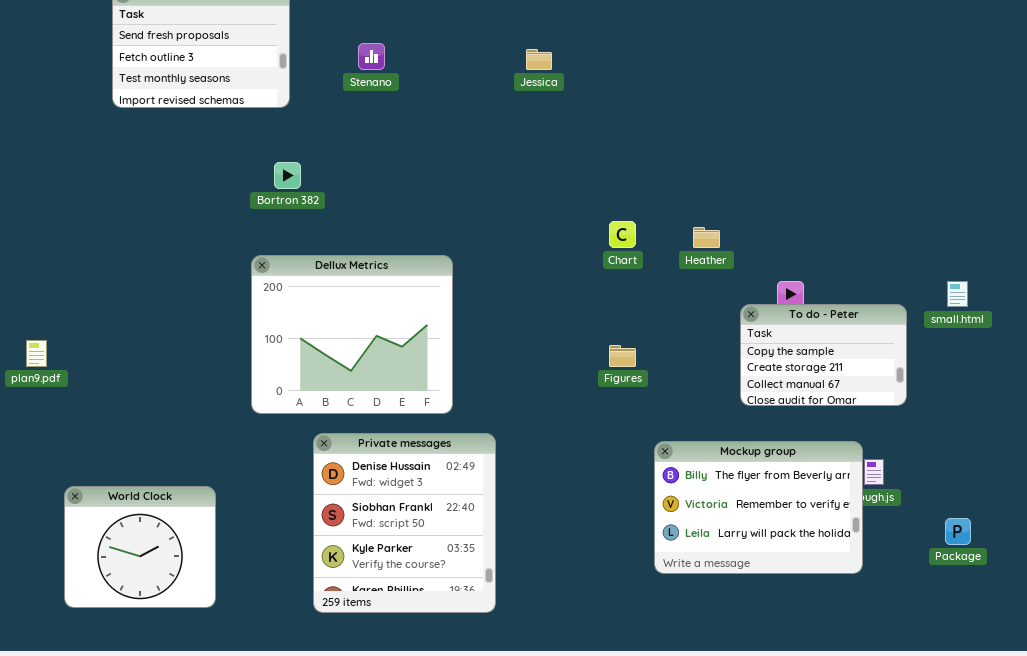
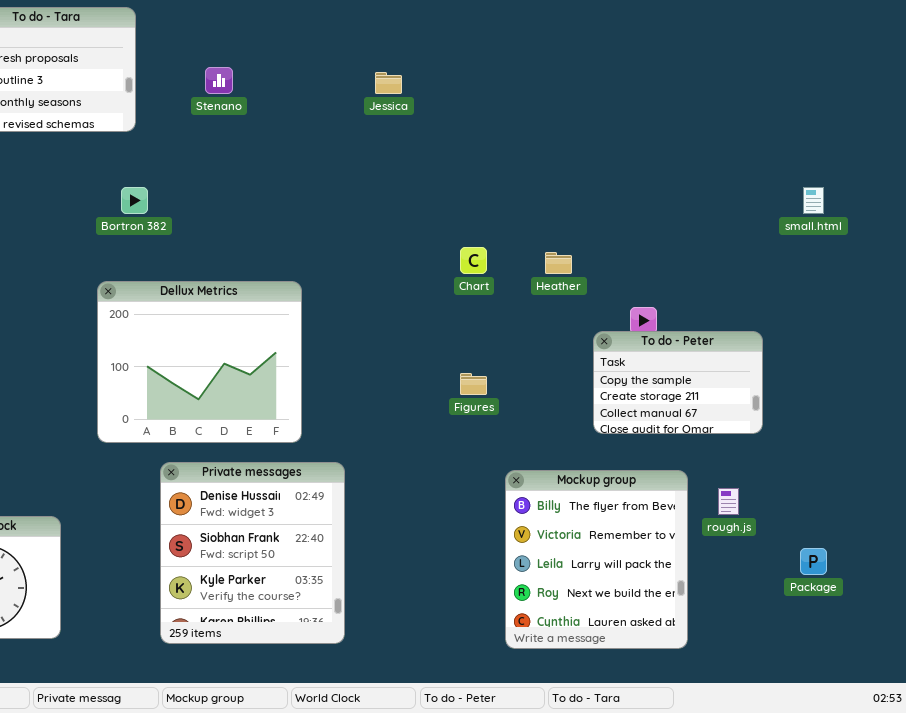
small.html: [947,281,968,307] -> [803,187,824,214], moved
Mockup group: [654,441,863,574] -> [505,470,688,649], resized

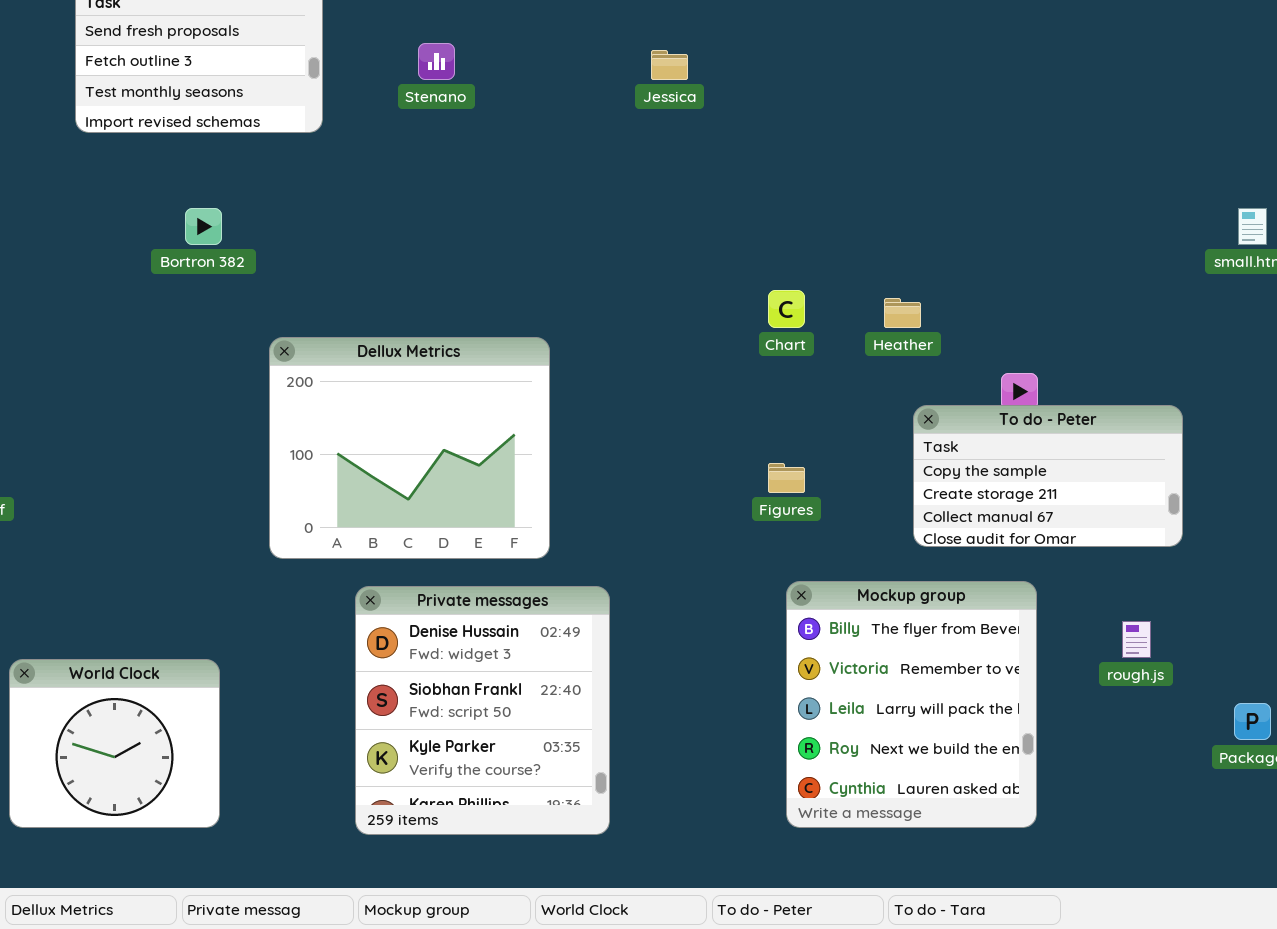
Bortron 382: [121,187,148,214] -> [185,208,222,245], moved
To do - Peter: [593,331,763,434] -> [913,405,1183,547], resized
Mockup group: [505,470,688,649] -> [786,581,1037,828], moved

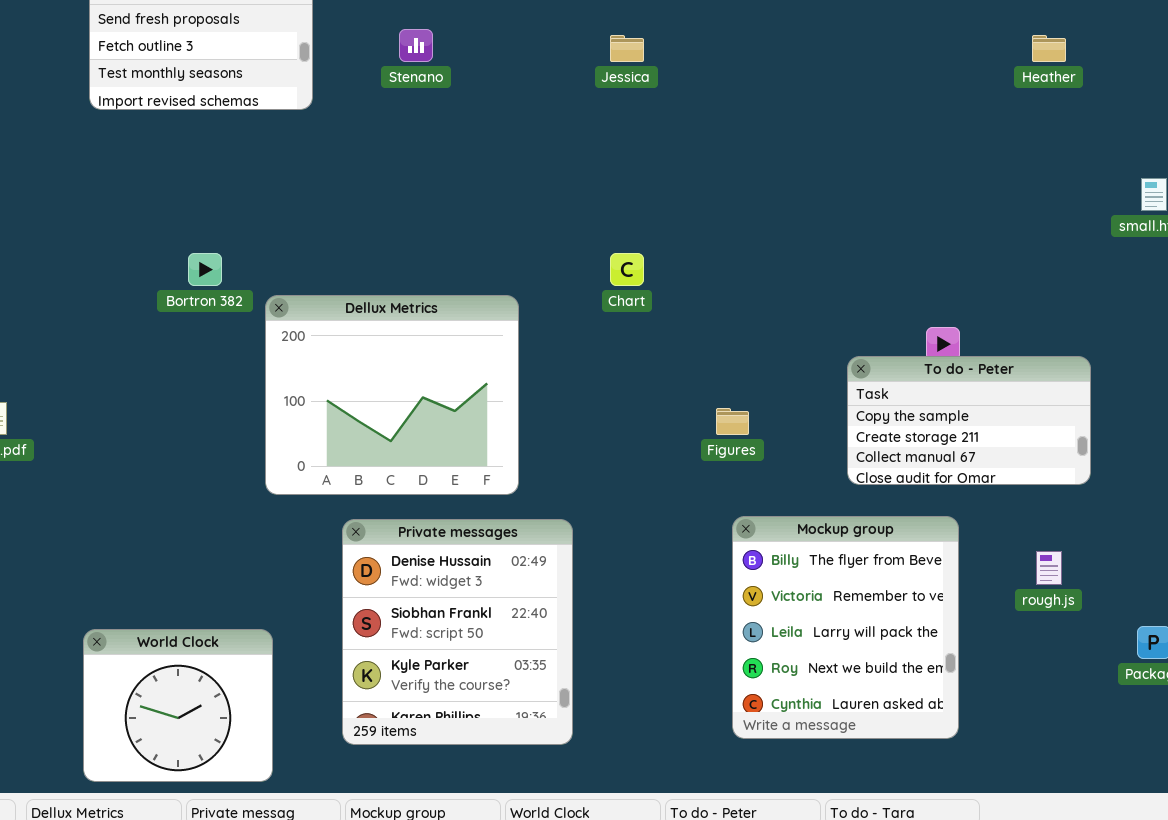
Bortron 382: [185,208,222,245] -> [188,253,222,286], moved
Chart: [768,290,805,328] -> [610,253,644,286], moved
Heather: [884,298,921,328] -> [1032,35,1066,62], moved
World Clock: [9,659,220,828] -> [83,629,273,782], moved

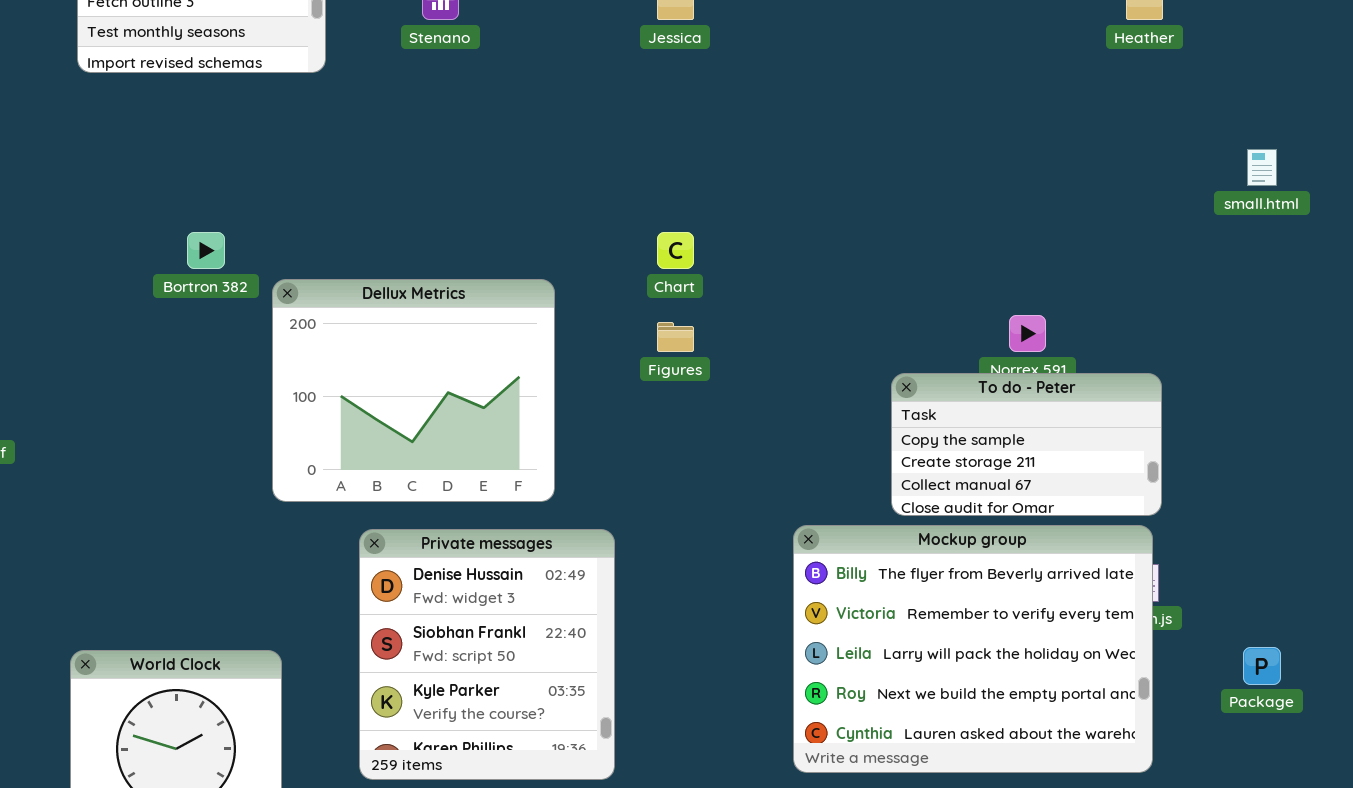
To do - Peter: [847,356,1091,485] -> [891,373,1162,516], moved
Figures: [716,408,749,435] -> [657,322,694,352], moved
Mockup group: [732,516,959,739] -> [793,525,1153,773], resized

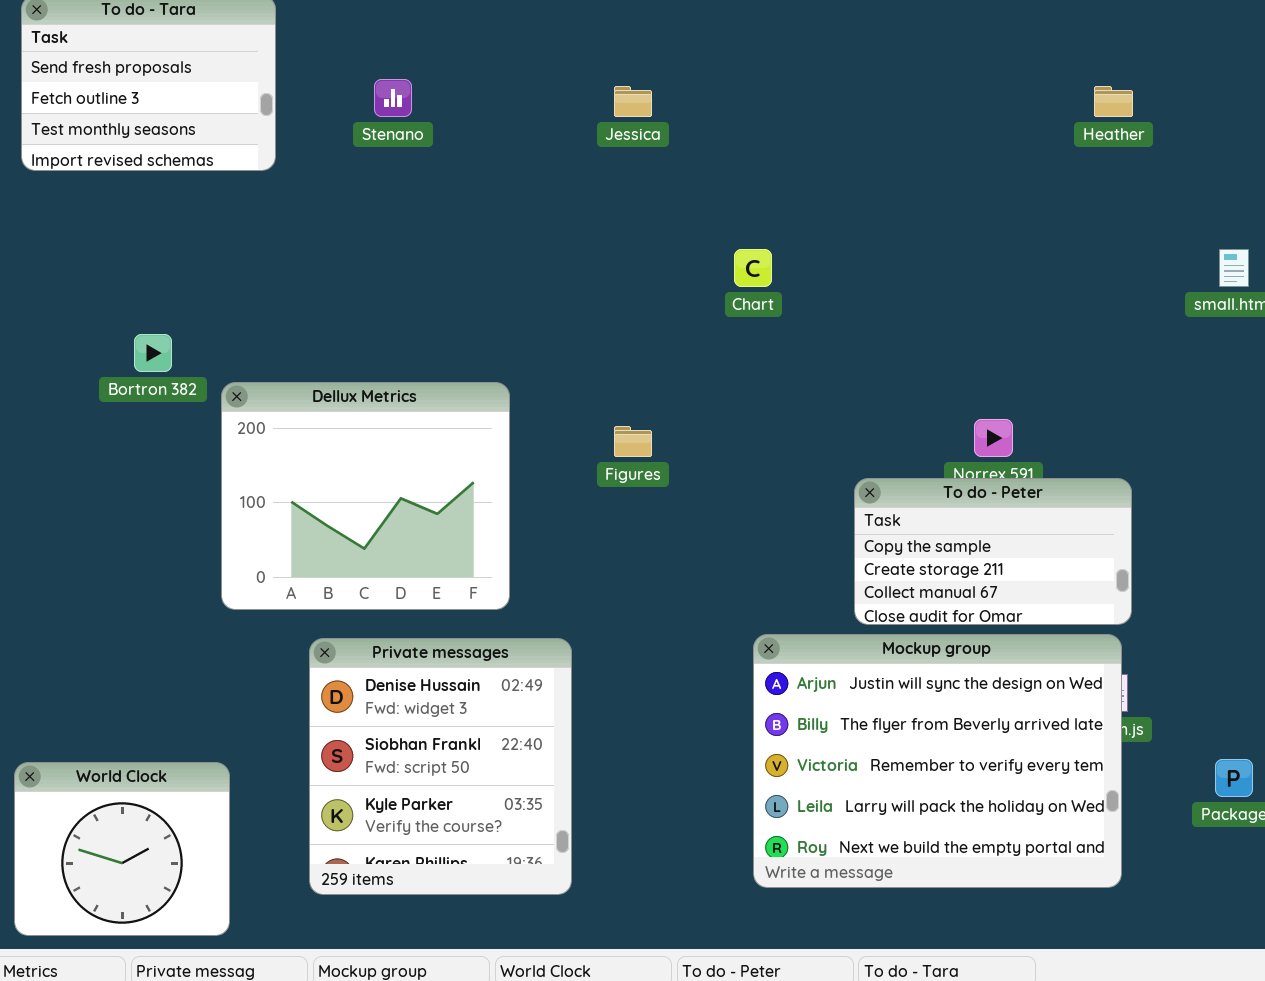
Chart: [657,232,694,269] -> [734,249,772,287], moved
Mockup group: [793,525,1153,773] -> [753,634,1122,888], scrolled up 1 row

